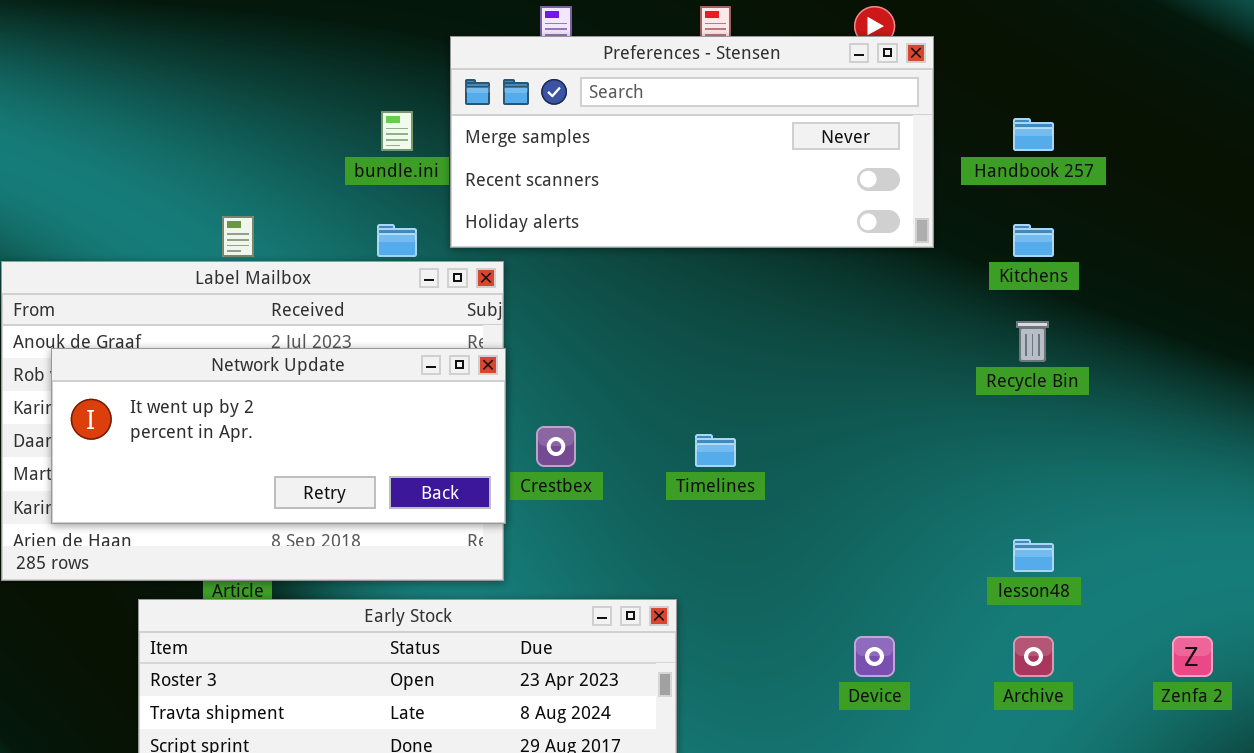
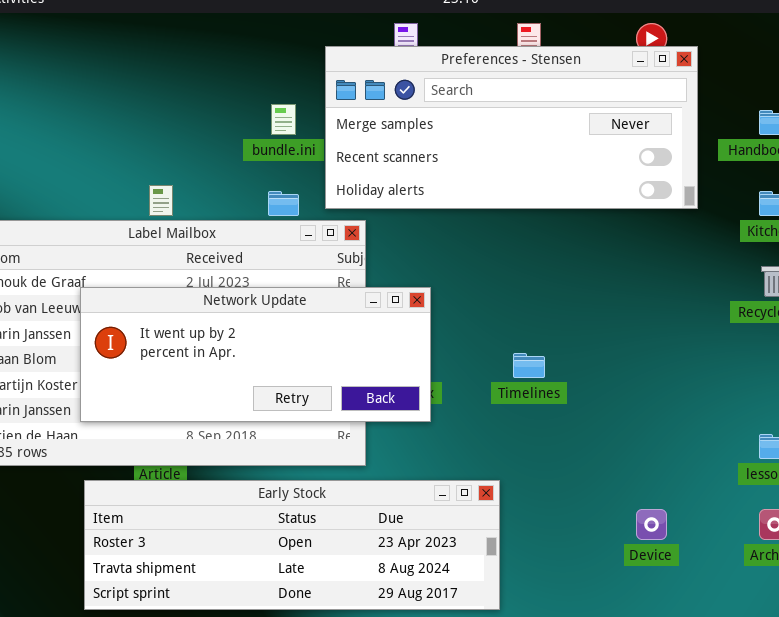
Network Update: [51,348,506,524] -> [80,287,431,422], moved

